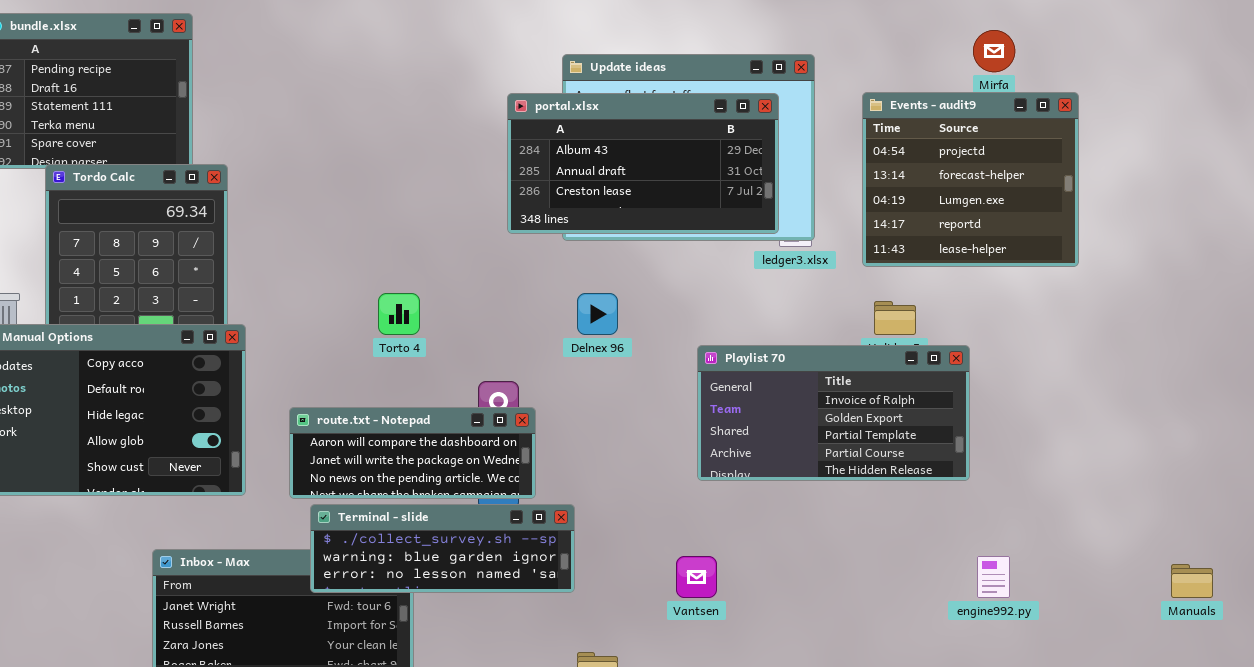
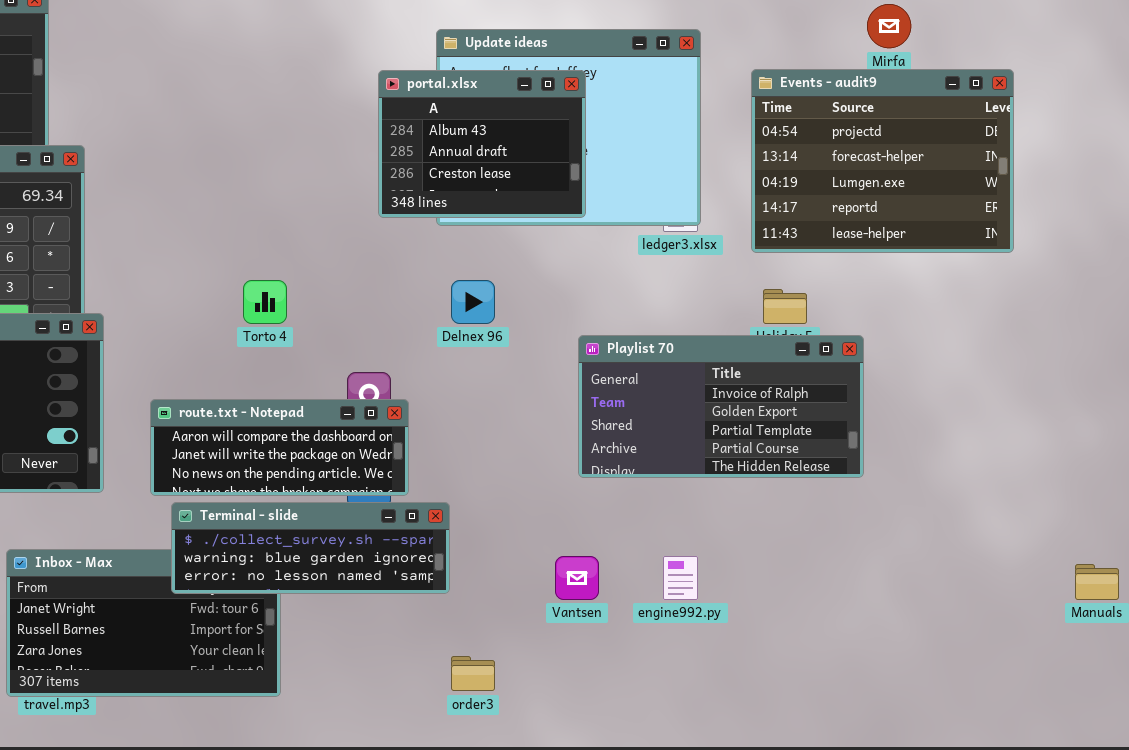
Events - audit9: [862,92,1079,267] -> [751,69,1014,253], resized
portal.xlsx: [507,93,779,234] -> [378,70,586,218], resized
engine992.py: [977,556,1010,598] -> [663,556,698,600], moved

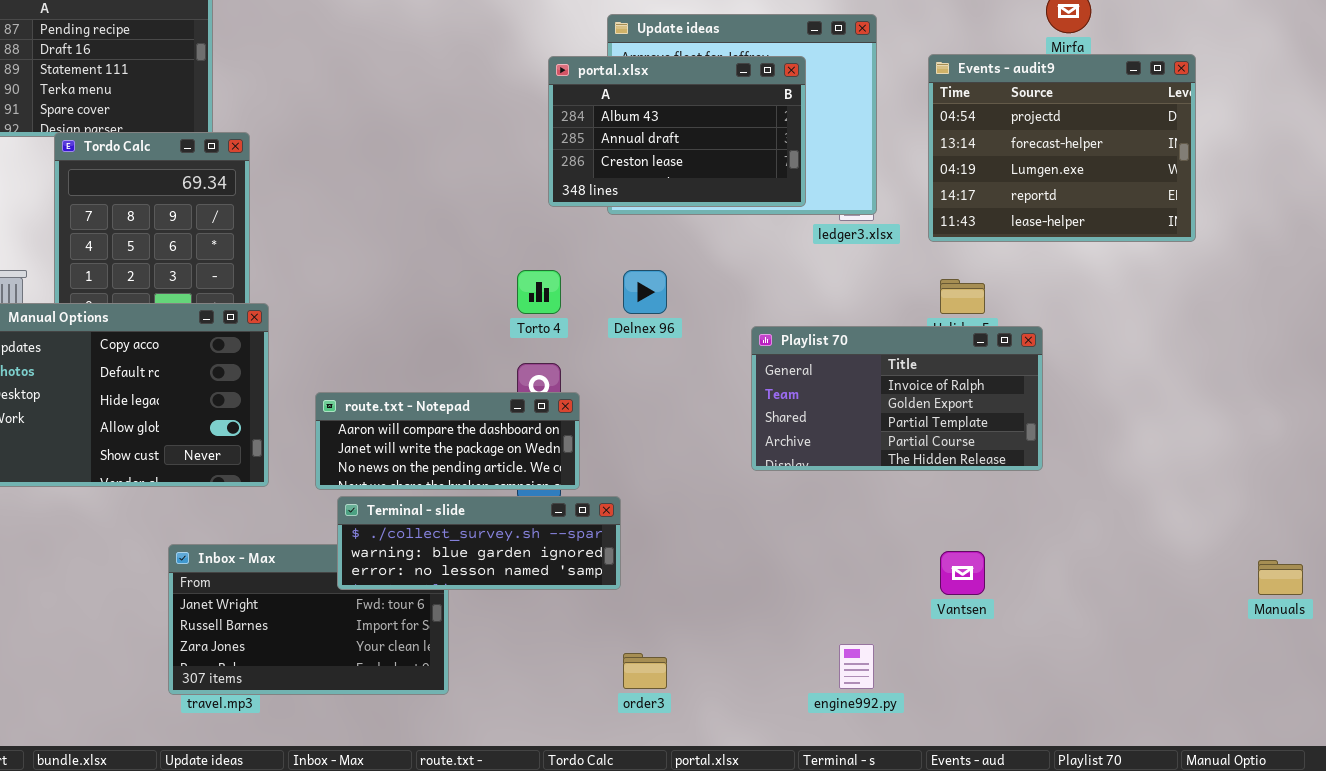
portal.xlsx: [378,70,586,218] -> [548,56,806,207], resized
Torto 4: [243,280,287,324] -> [517,270,561,314], moved
Vantsen: [555,556,599,600] -> [940,551,985,595], moved
engine992.py: [663,556,698,600] -> [839,644,874,689], moved

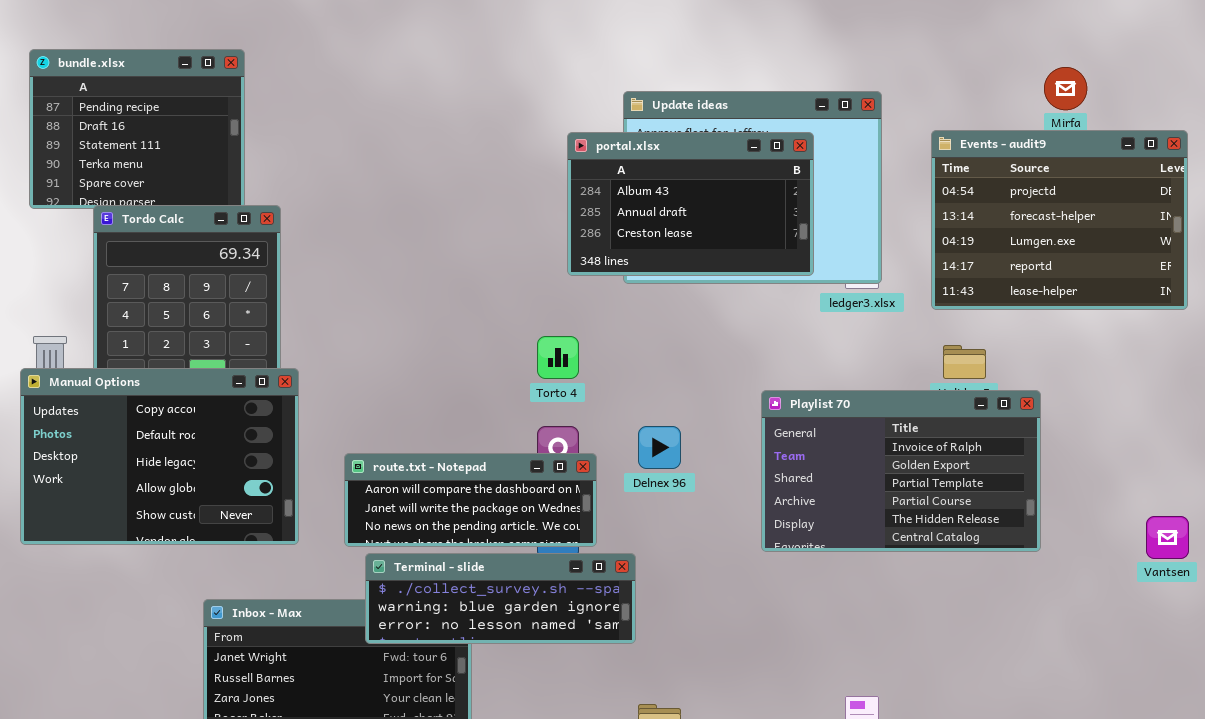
Delnex 96: [623,270,667,314] -> [638,426,681,469], moved
Playlist 70: [751,326,1043,471] -> [761,390,1041,552], resized
Vantsen: [940,551,985,595] -> [1146,516,1189,559], moved

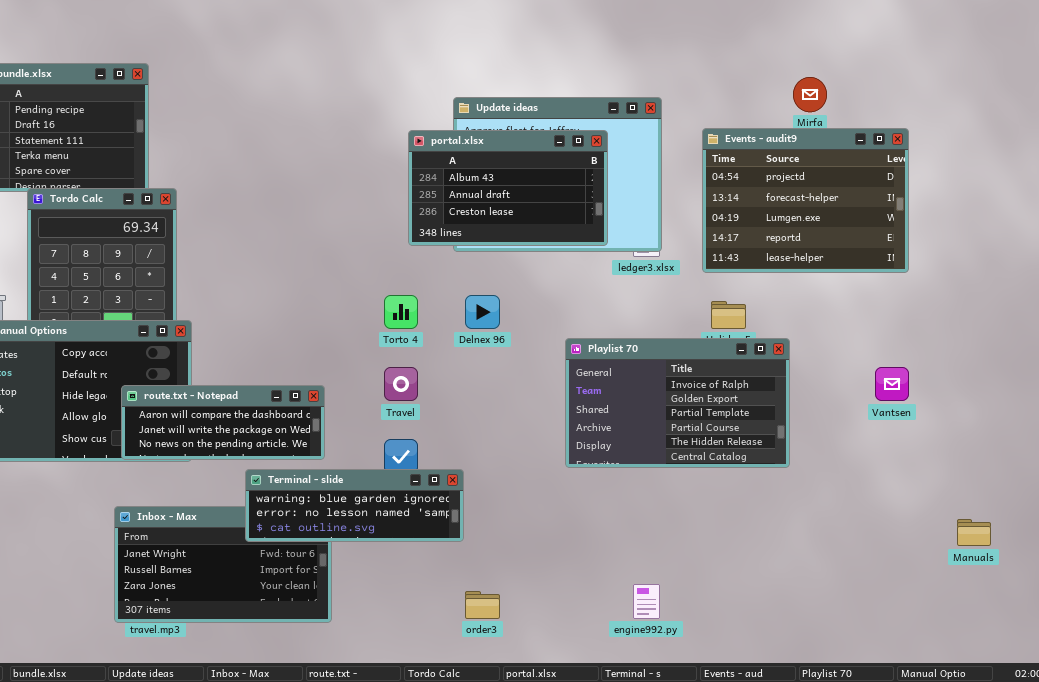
Delnex 96: [638,426,681,469] -> [465,295,500,329], moved
route.txt - Notepad: [344,453,597,547] -> [121,385,325,460], moved
Vantsen: [1146,516,1189,559] -> [875,367,909,401], moved
Terminal - slide: [365,553,636,644] -> [245,469,464,542], scrolled down 1 row

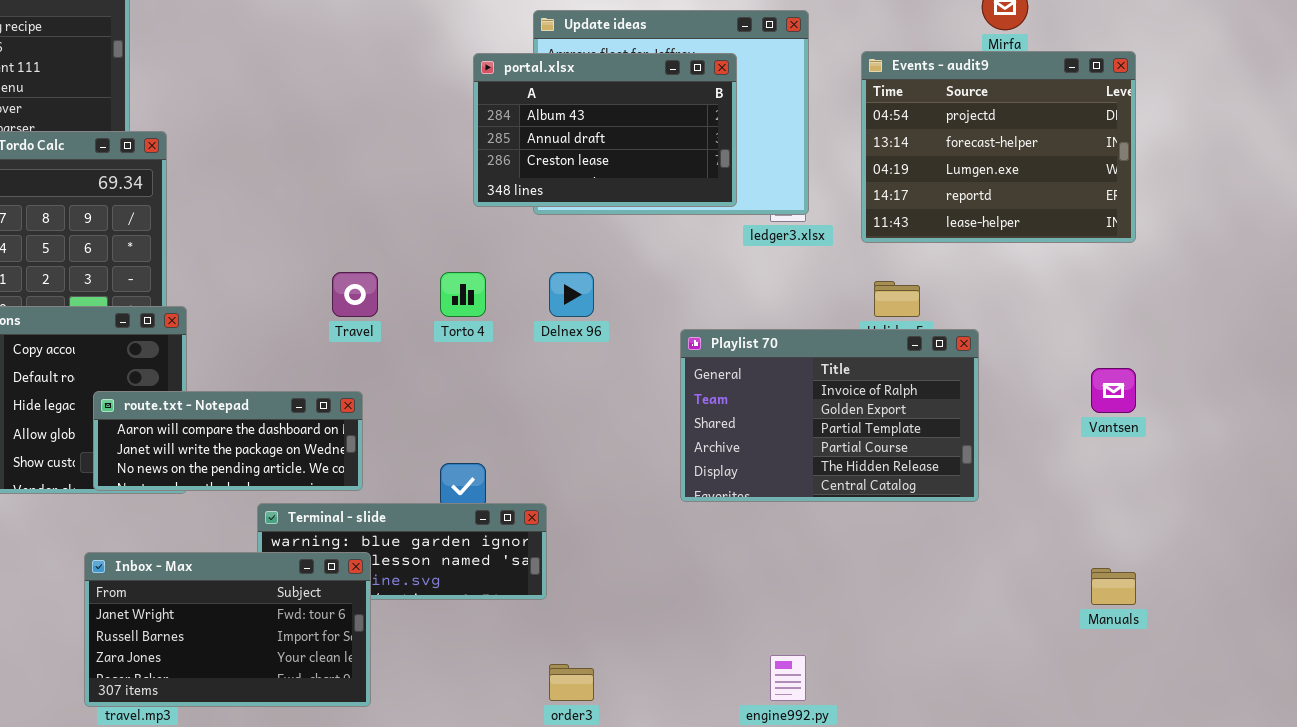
Travel: [384,367,418,401] -> [332,272,378,317], moved
Inbox - Max: [114,506,332,623] -> [84,552,371,707], raised
Manuals: [957,519,991,546] -> [1091,568,1136,605], moved

